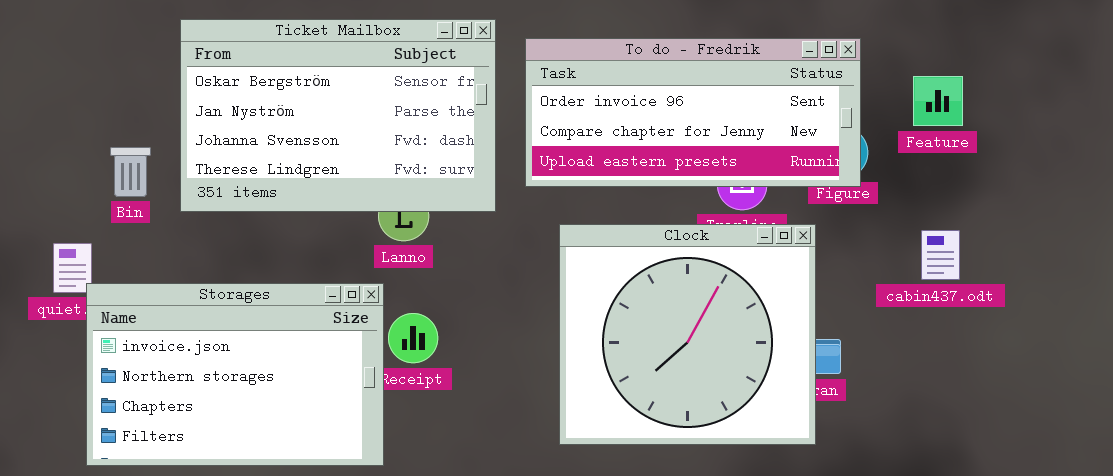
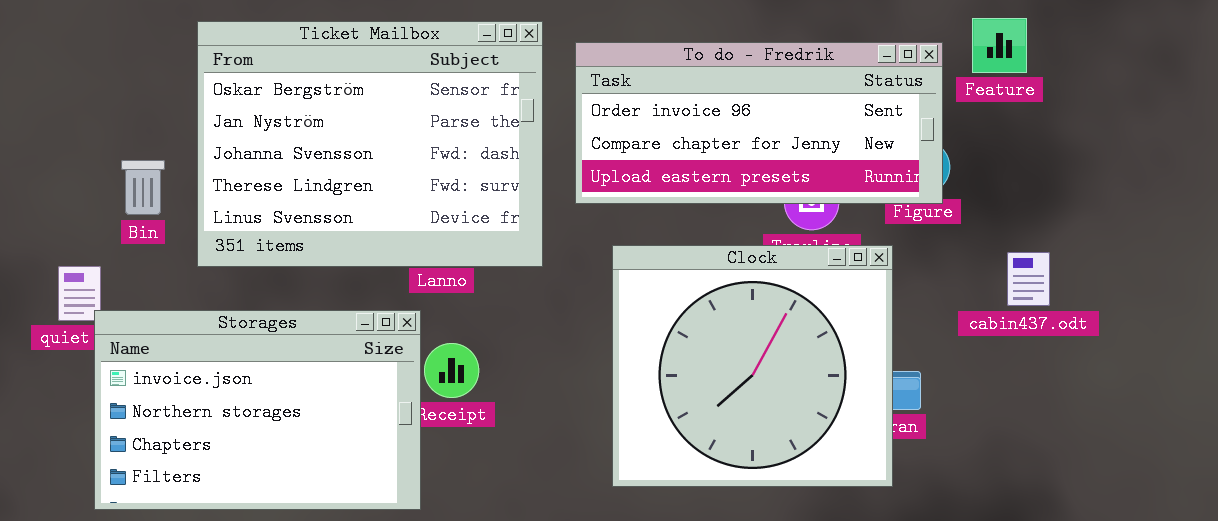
Ticket Mailbox: [180,19,496,212] -> [197,21,543,267], resized
Feature: [913,76,963,126] -> [972,18,1027,73], moved

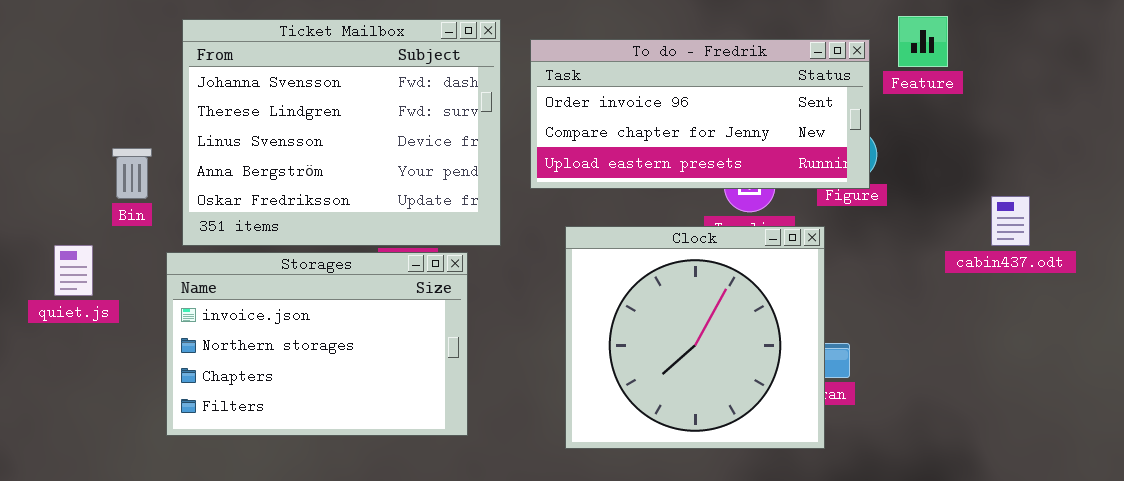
Ticket Mailbox: [197,21,543,267] -> [182,19,501,246], scrolled down 2 rows
cabin437.odt: [1007,252,1050,306] -> [991,196,1030,246], moved
Storages: [94,310,421,510] -> [166,252,468,436], moved

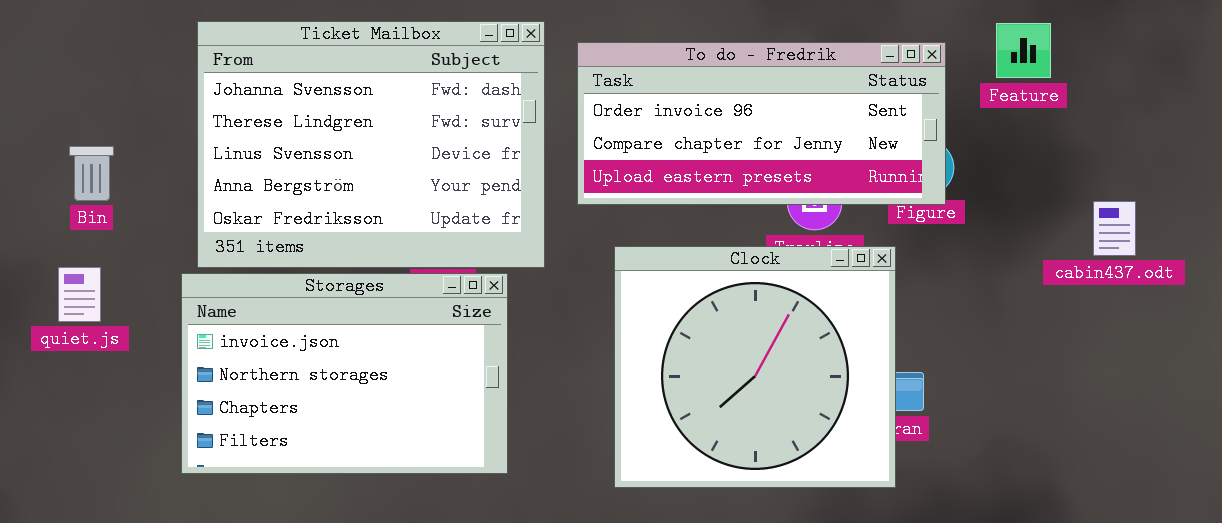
Feature: [898,16,948,67] -> [996,23,1051,78], moved
Bin: [112,148,152,199] -> [69,146,114,201], moved
cabin437.odt: [991,196,1030,246] -> [1093,201,1136,256], moved

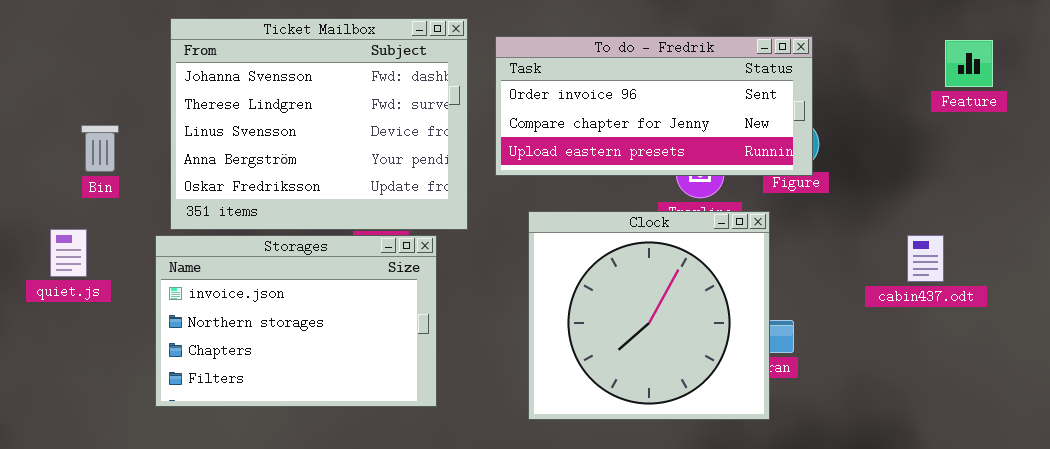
Feature: [996,23,1051,78] -> [945,40,993,87], moved
Bin: [69,146,114,201] -> [81,125,119,172], moved
cabin437.odt: [1093,201,1136,256] -> [907,235,944,282], moved

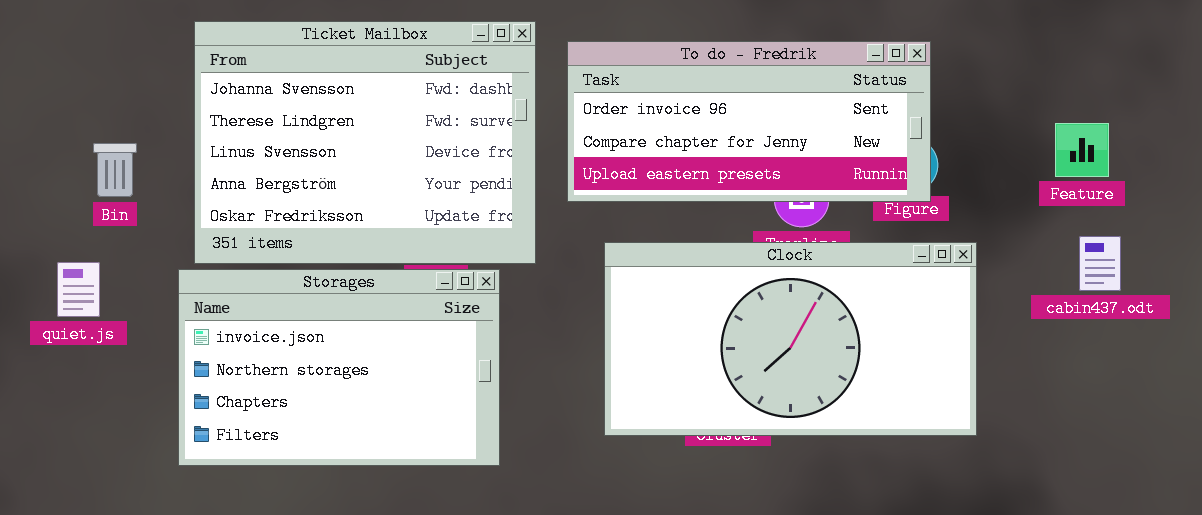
Feature: [945,40,993,87] -> [1055,123,1109,177], moved
Clock: [528,211,770,420] -> [604,242,977,436], resized
cabin437.odt: [907,235,944,282] -> [1079,236,1121,291], moved

